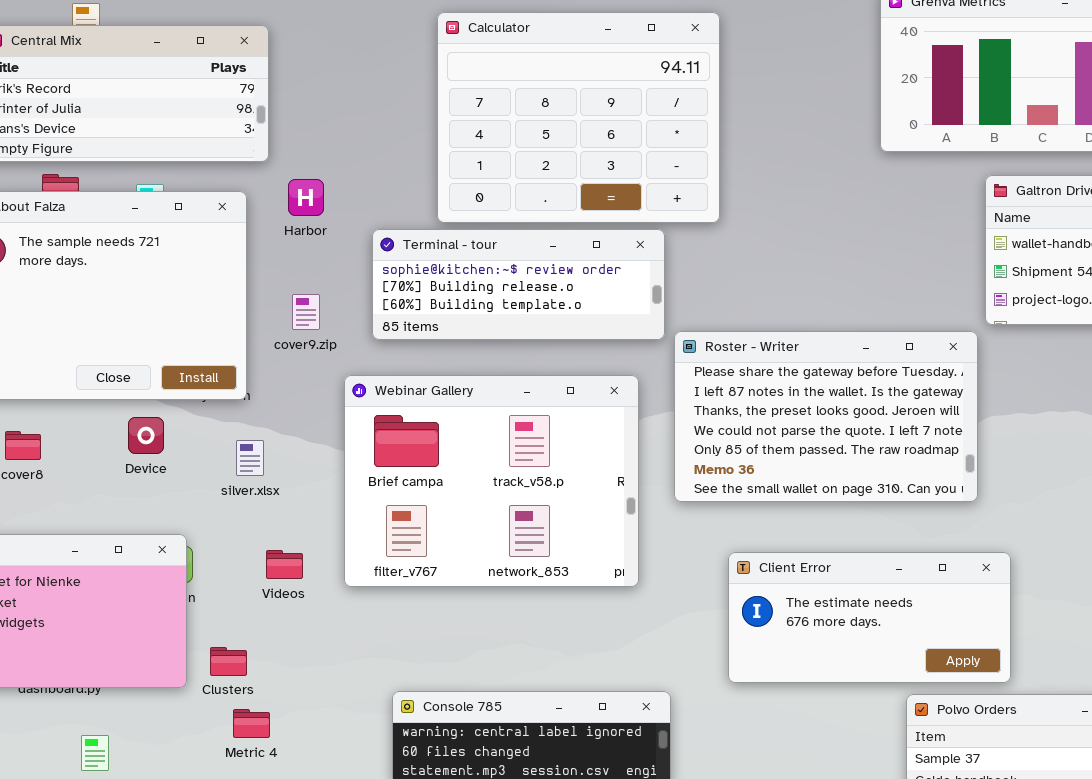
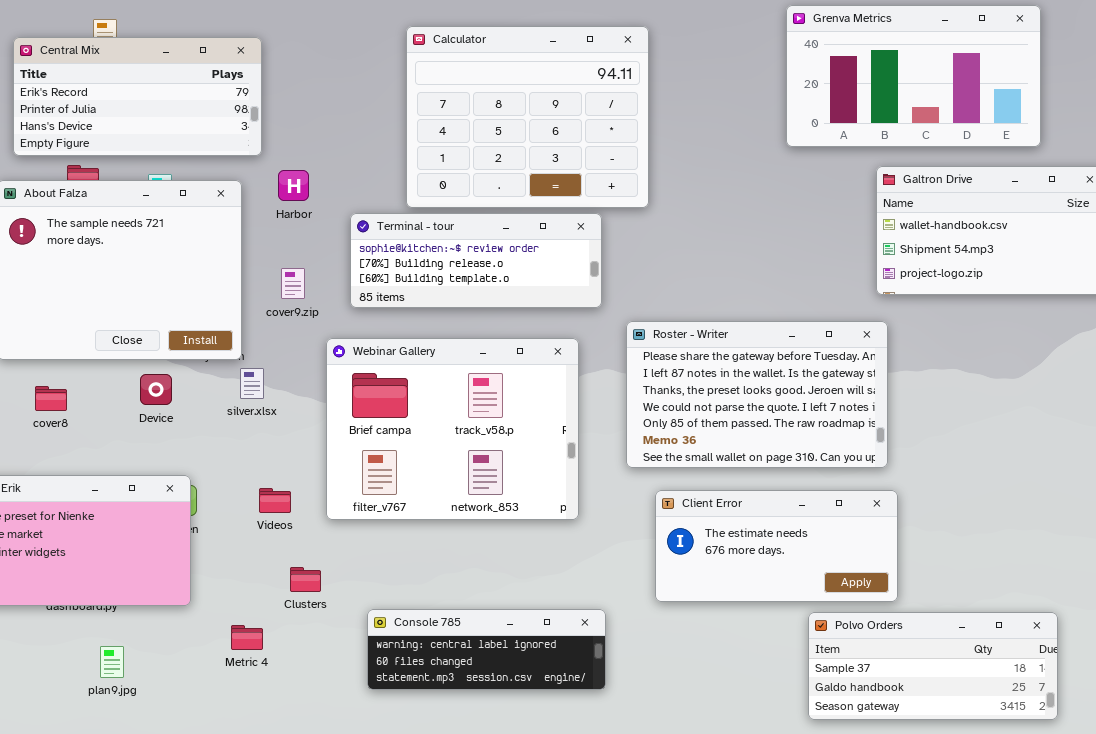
Roster - Writer: [674,331,978,502] -> [626,321,888,468], moved
silver.xlsx: [236,440,264,476] -> [240,368,264,399], moved
Clusters: [210,647,247,676] -> [290,567,321,592], moved

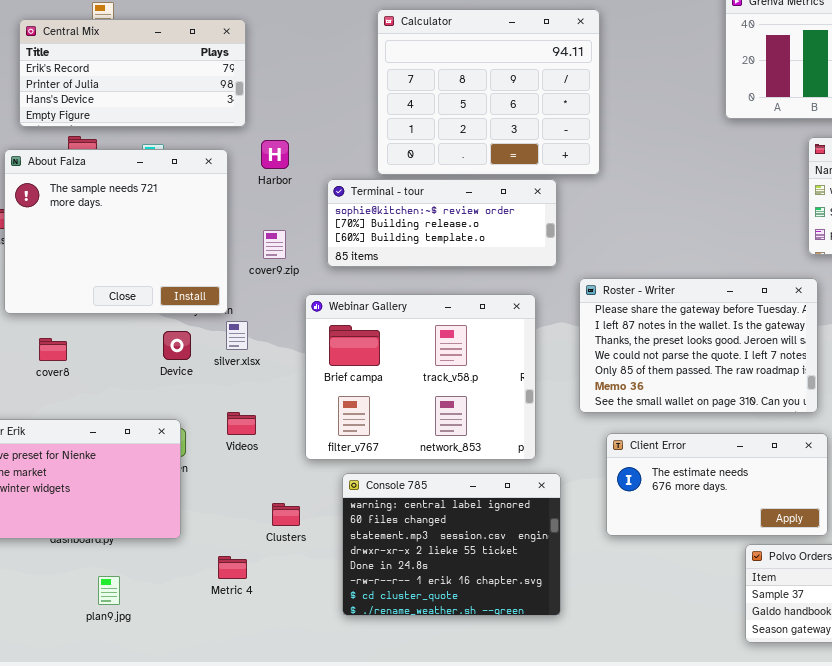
Device: [140,374,172,405] -> [163,331,191,360], moved
Videos: [259,488,291,513] -> [227,412,256,435], moved
Console 785: [367,609,606,690] -> [342,473,561,616], resized

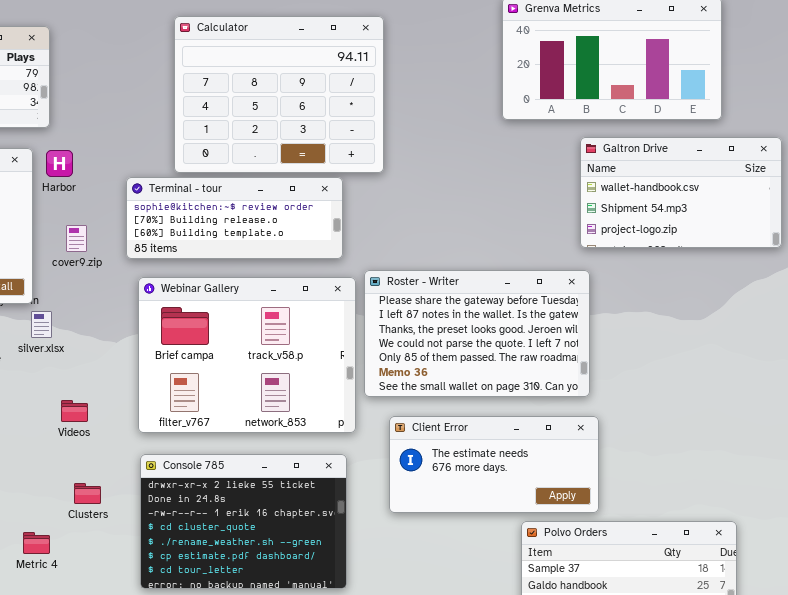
Harbor: [261,140,289,169] -> [46,150,73,177], moved
Webinar Gallery: [305,294,536,460] -> [138,277,356,433], moved
Videos: [227,412,256,435] -> [61,400,88,422], moved
Console 785: [342,473,561,616] -> [140,454,347,589], scrolled down 3 rows

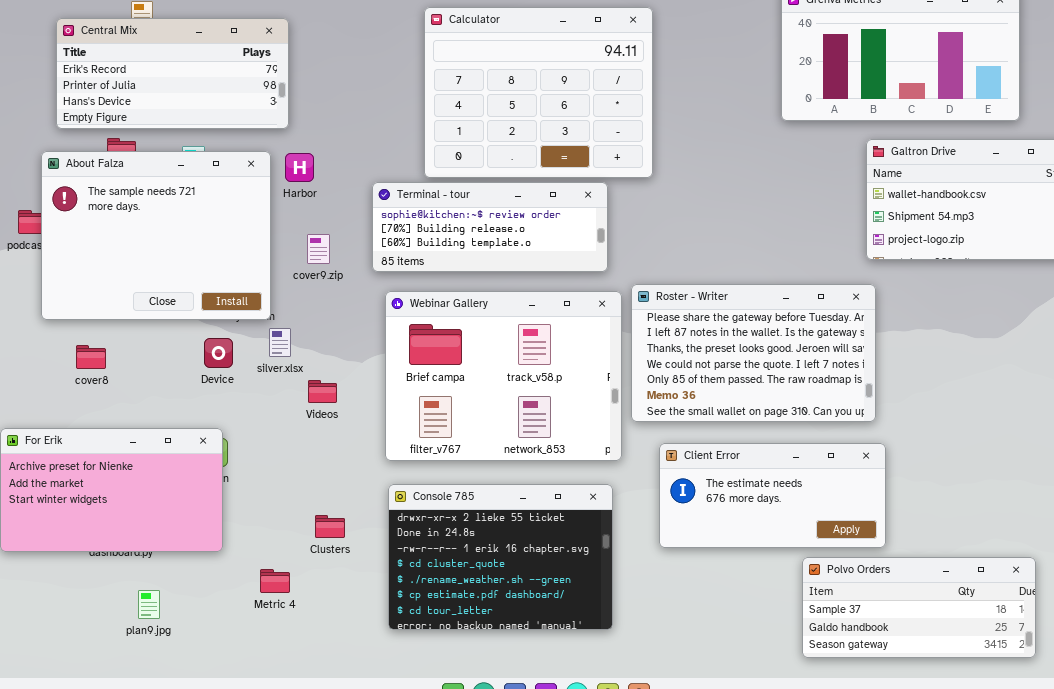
Videos: [61,400,88,422] -> [308,380,337,403], moved

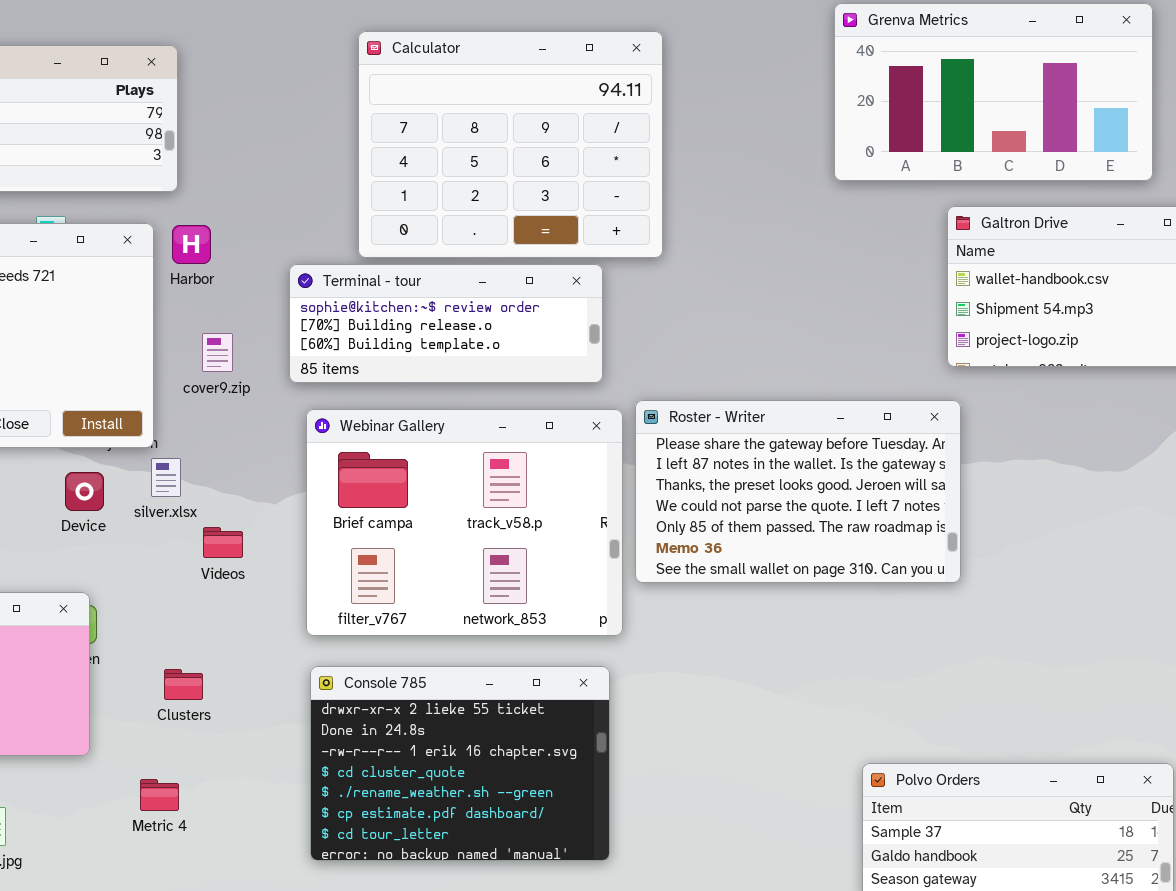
Client Error: [659,443,886,548] -> none, closed
Clusters: [315,515,345,538] -> [164,669,203,700], moved

